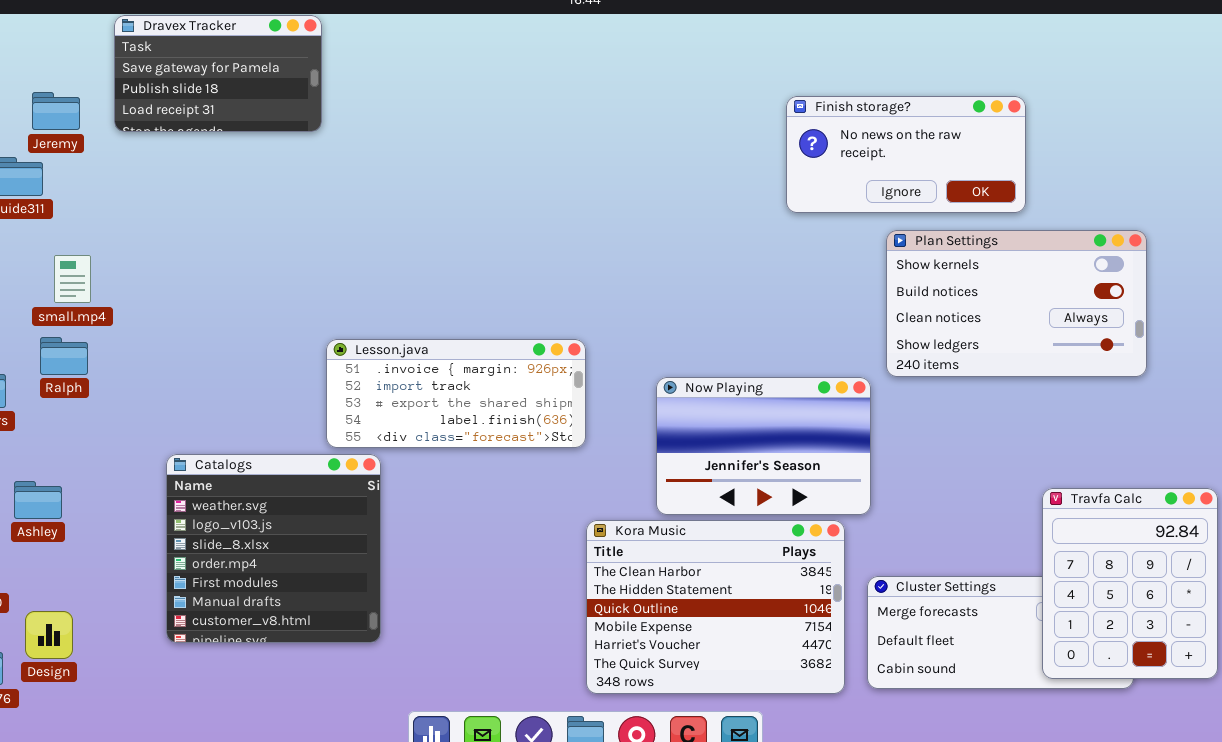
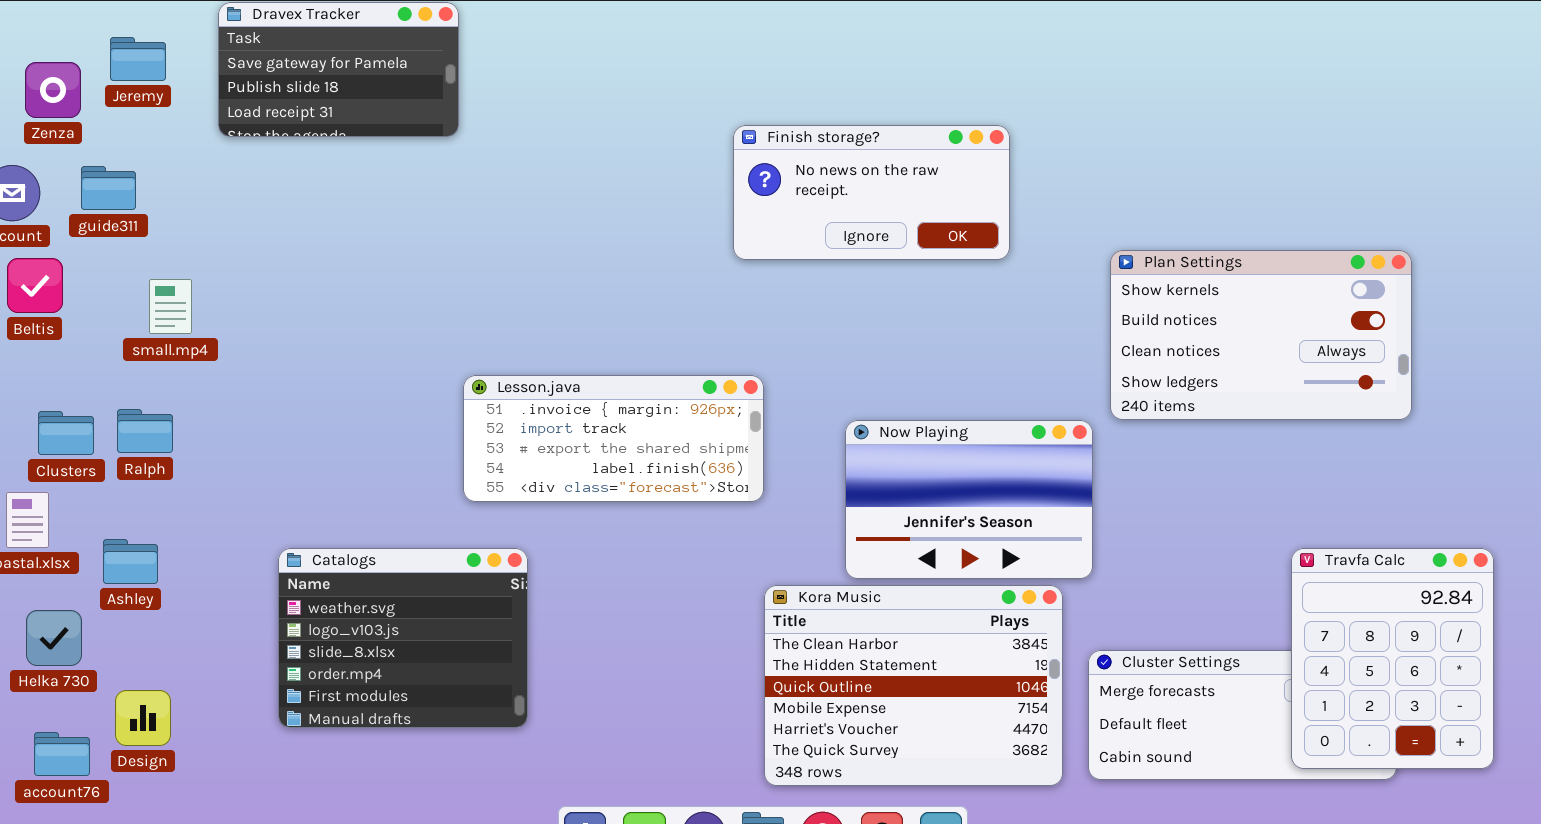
Jeremy: [32,92,80,130] -> [110,37,166,81], moved
Finish storage?: [786,96,1026,213] -> [733,125,1010,260], moved
Ralph: [40,337,88,375] -> [117,409,173,453], moved
Catalogs: [166,454,381,643] -> [278,548,528,728], resized

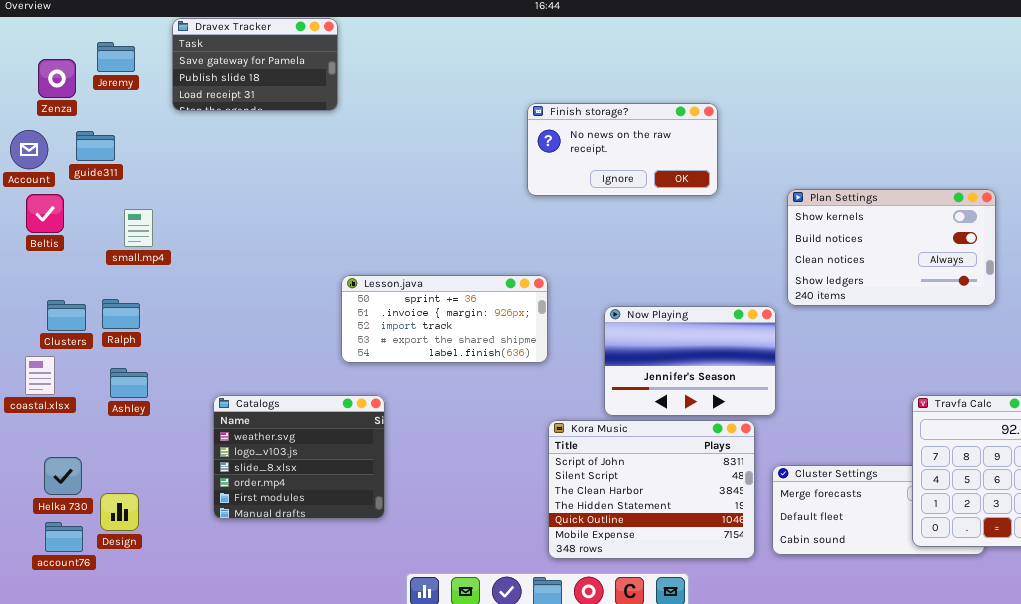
Lesson.java: [463,375,764,502] -> [341,275,548,363], scrolled up 1 row
Ashley: [103,539,158,584] -> [110,368,148,398], moved
Kora Music: [764,585,1063,786] -> [548,420,755,559], scrolled up 2 rows
Helka 730: [26,610,82,666] -> [44,457,82,495], moved

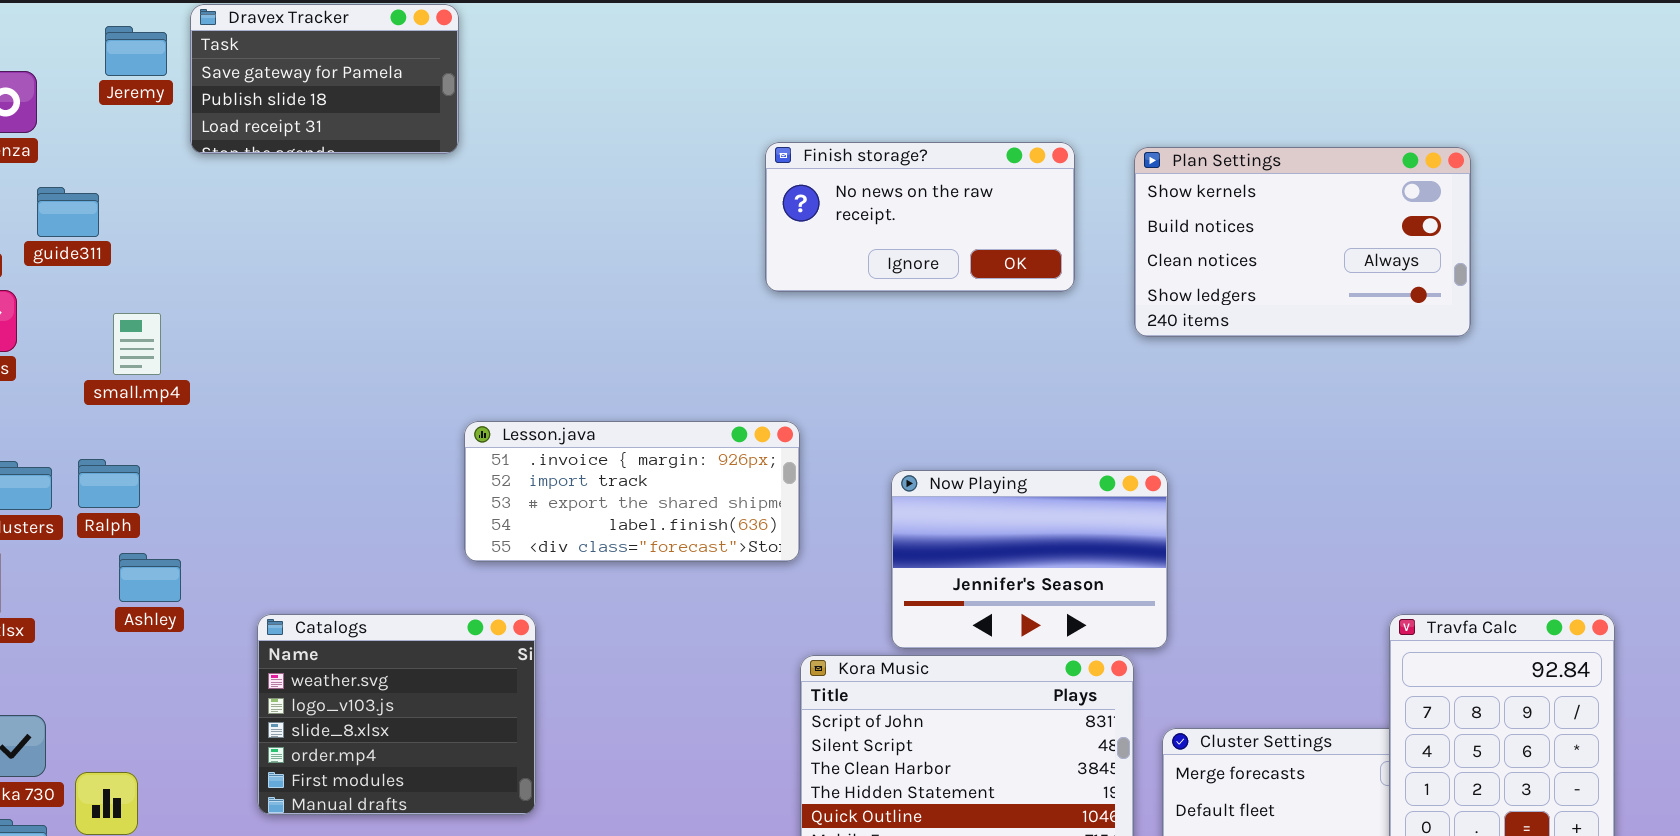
Jeremy: [97,42,135,72] -> [105,26,167,76], moved
Plan Settings: [787,189,996,306] -> [1134,147,1471,337], moved
Lesson.java: [341,275,548,363] -> [464,421,800,562], scrolled down 1 row
Ashley: [110,368,148,398] -> [119,553,181,602], moved

